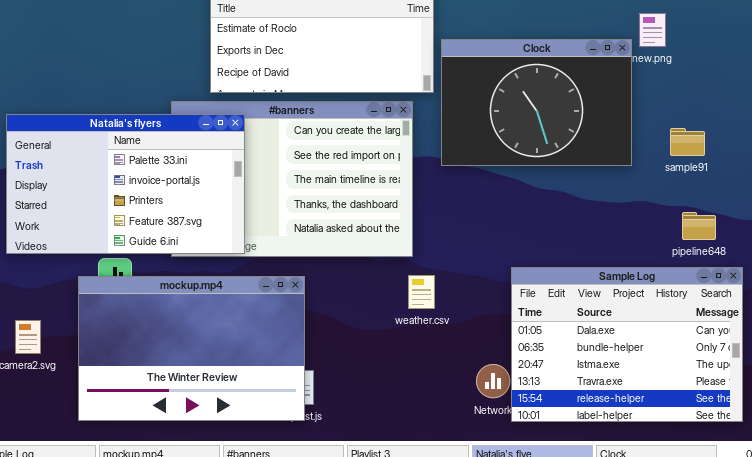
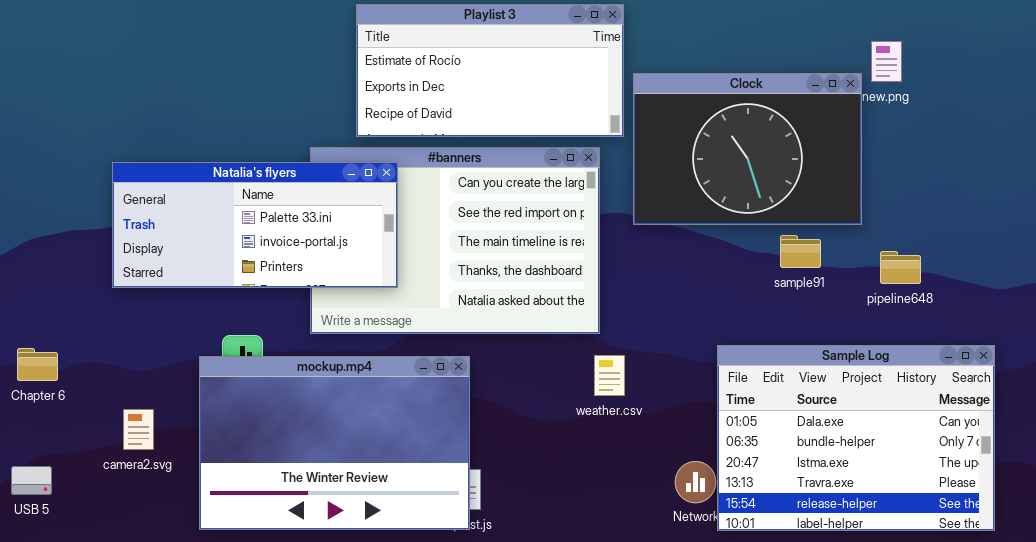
Natalia's flyers: [6,114,245,254] -> [112,162,398,288], resized
sample91: [670,128,705,156] -> [780,235,821,268], moved
pipeline648: [682,212,716,240] -> [880,251,921,284], moved

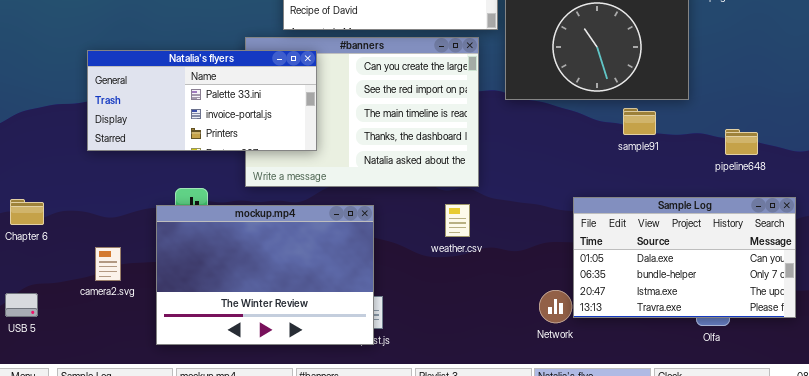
pipeline648: [880,251,921,284] -> [725,129,758,155], moved
Sample Log: [717,345,995,531] -> [573,197,796,318], resized
weather.csv: [594,355,625,396] -> [445,204,470,237], moved

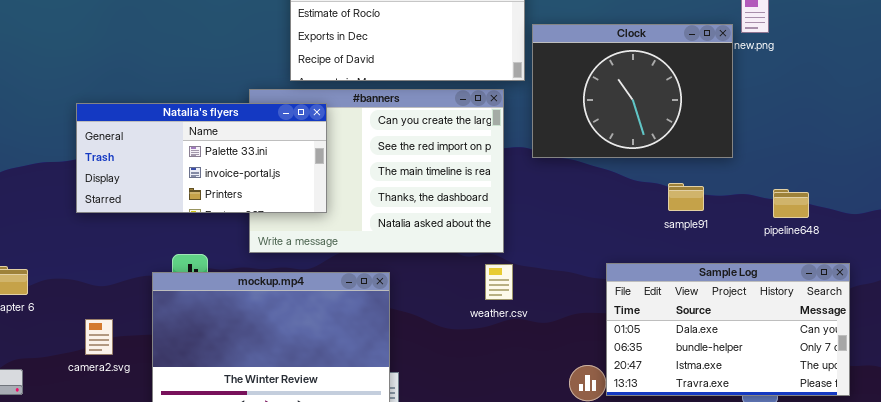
sample91: [623,108,656,135] -> [668,183,704,211], moved
weather.csv: [445,204,470,237] -> [485,264,513,300], moved

